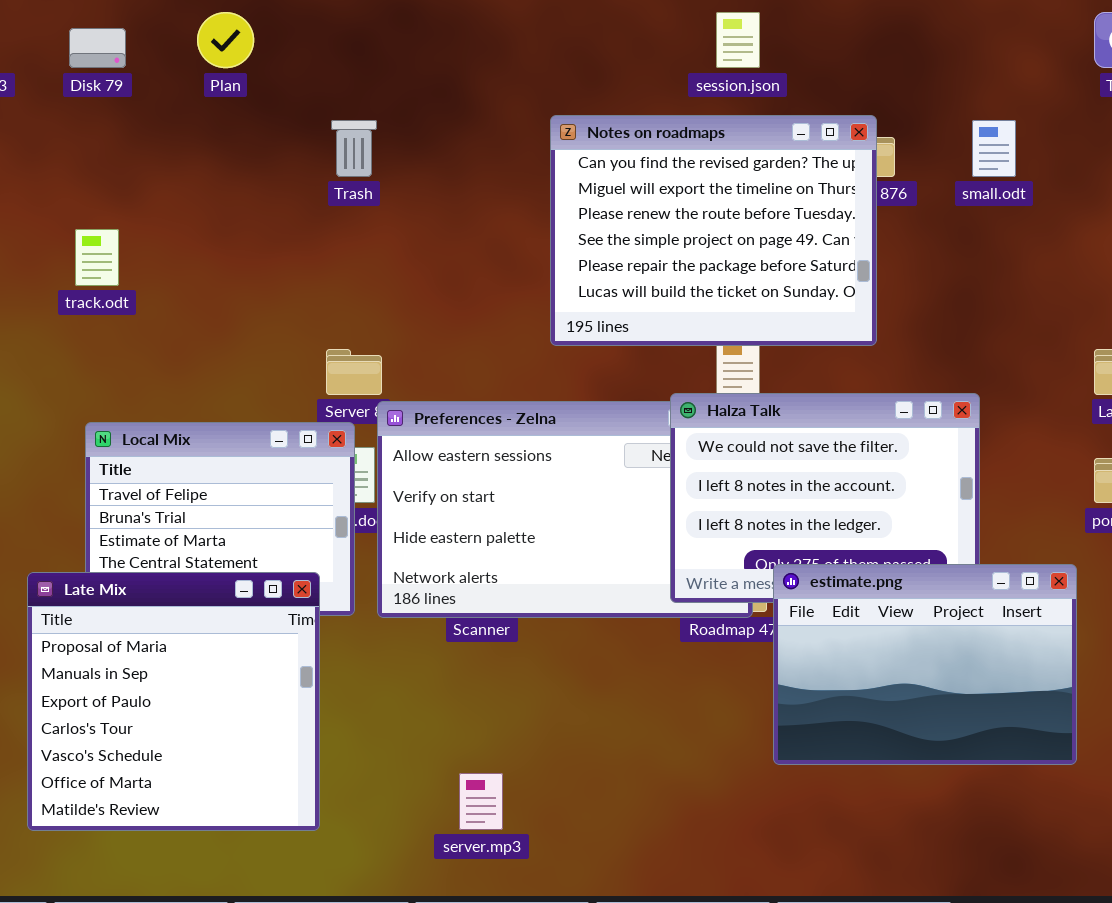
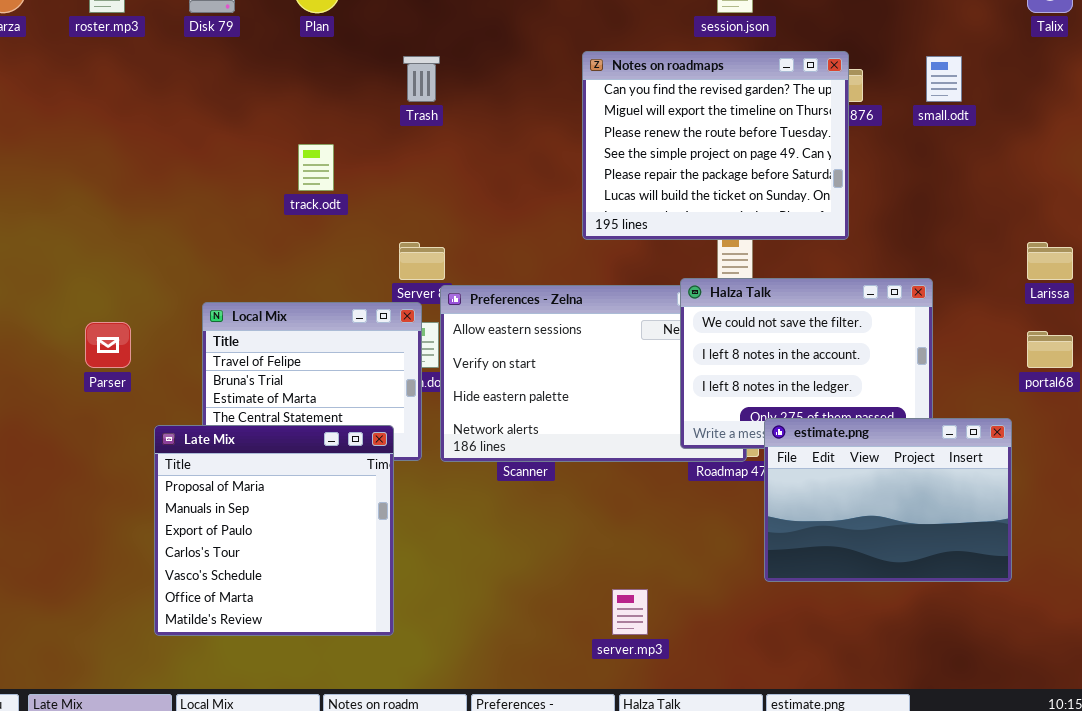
track.odt: [75,229,119,286] -> [298,144,334,191], moved
server.mp3: [459,773,503,830] -> [612,589,648,635], moved

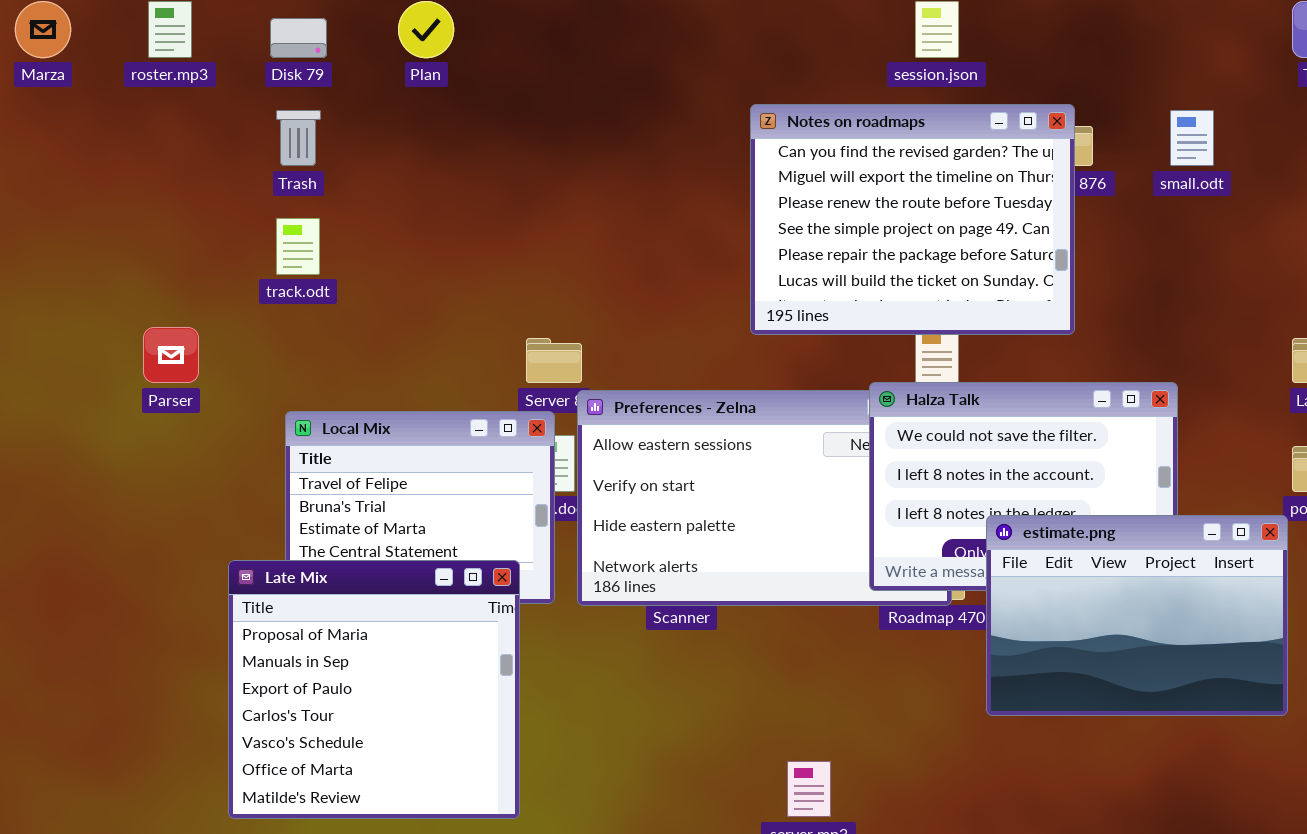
Trash: [403,56,440,102] -> [276,110,321,166], moved
track.odt: [298,144,334,191] -> [276,218,320,275], moved
Parser: [85,322,131,368] -> [143,327,199,383], moved
estimate.png: [764,418,1012,582] -> [986,515,1288,716], moved

